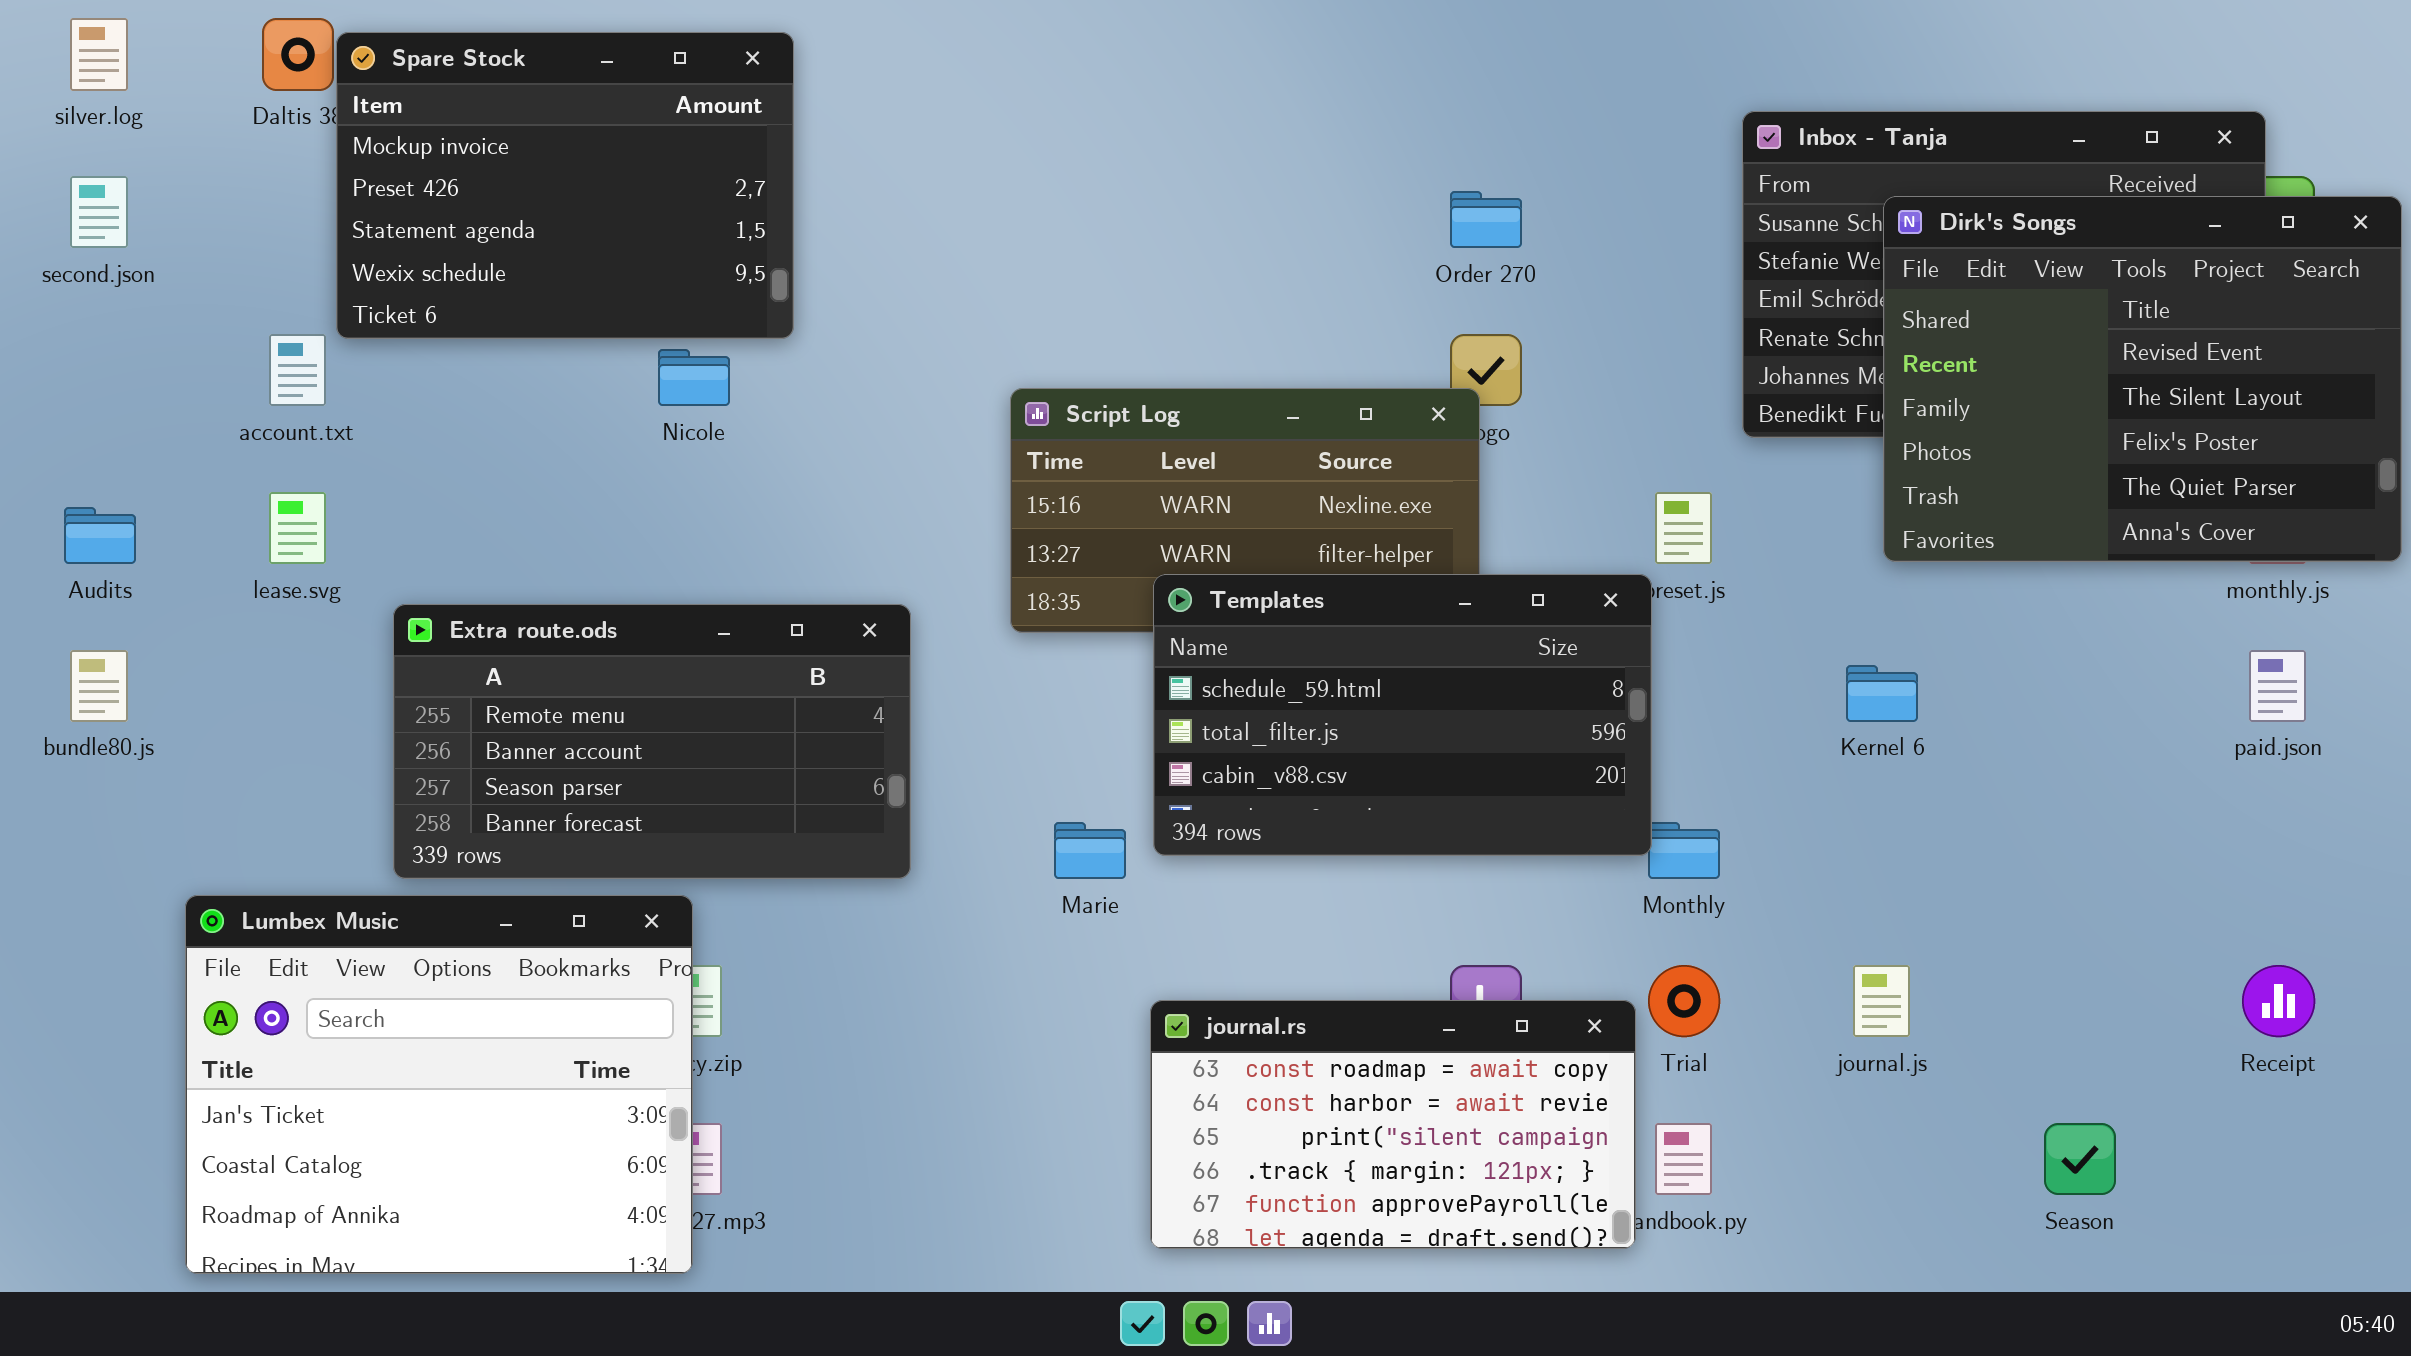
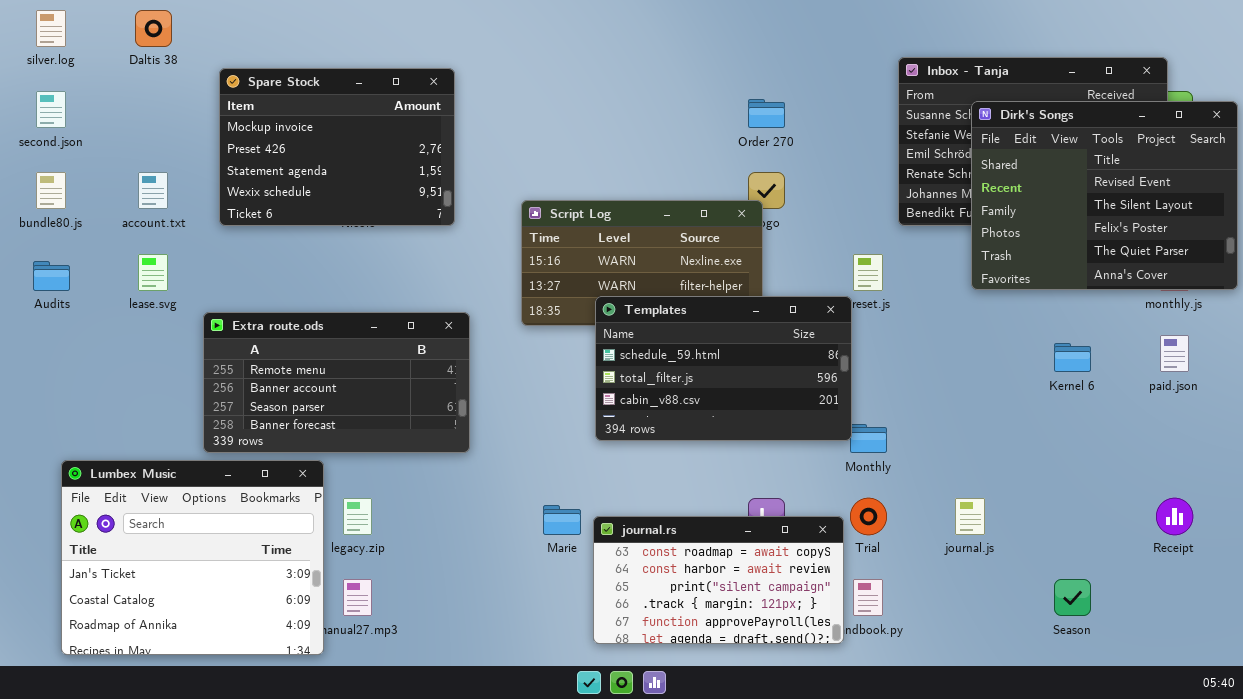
Spare Stock: [336,32,794,339] -> [219,68,455,226], moved
bundle80.js: [70,650,128,722] -> [36,172,66,209], moved
Kernel 6: [1846,665,1918,722] -> [1054,343,1091,372], moved
Marie: [1054,822,1126,879] -> [543,505,581,535], moved
Lumbex Music: [185,895,693,1274] -> [61,460,324,655], moved

